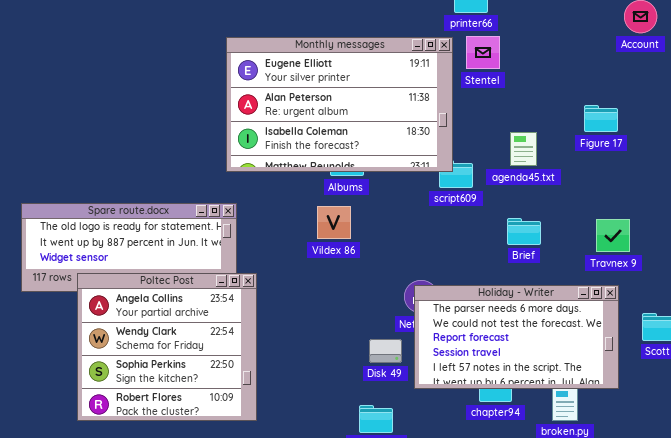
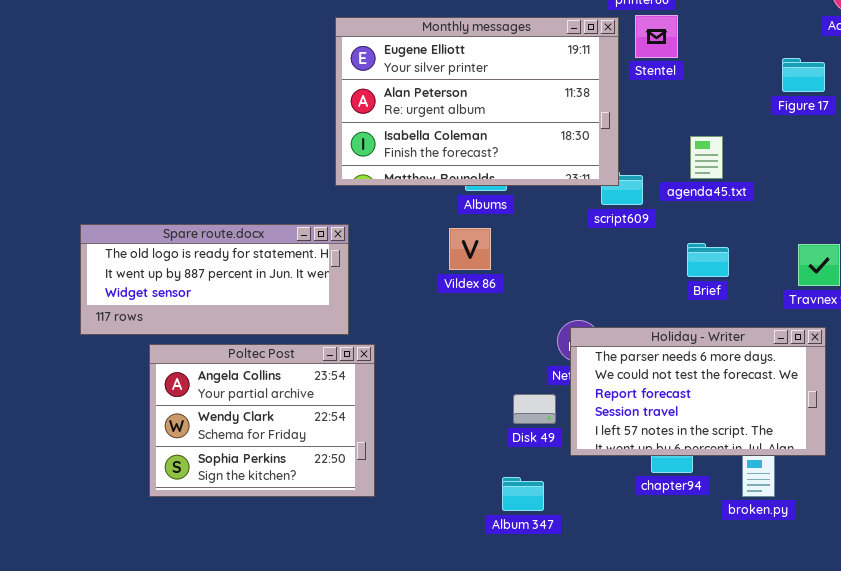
Figure 17: [584,105,618,132] -> [782,58,825,92], moved
Poltec Post: [77,273,257,421] -> [149,344,375,497], resized

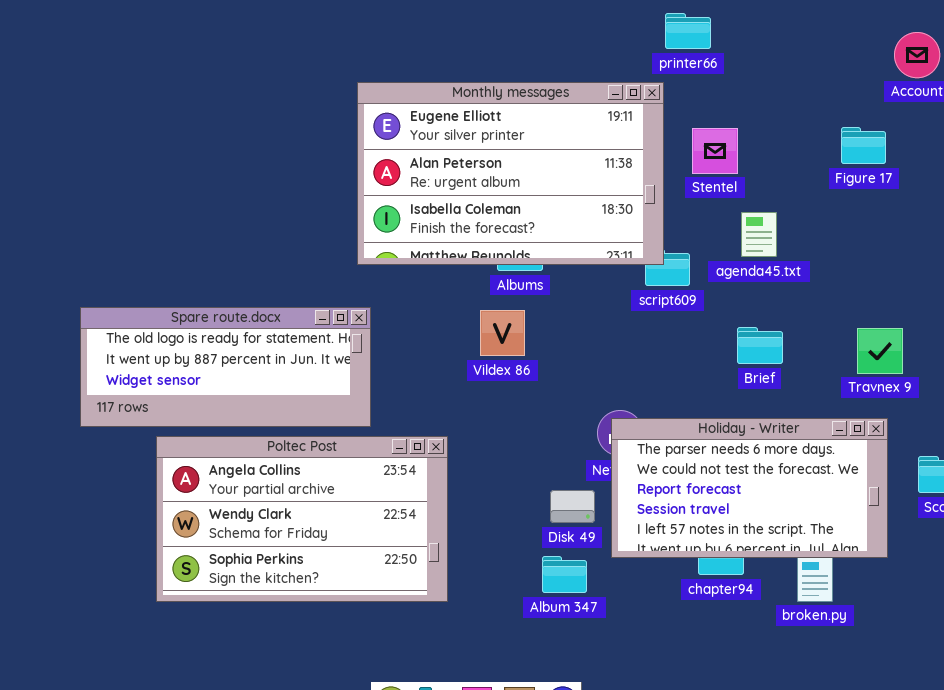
Stentel: [635,15,678,58] -> [692,128,738,174], moved
Poltec Post: [149,344,375,497] -> [156,436,448,602], resized
Album 347: [502,477,544,511] -> [542,556,587,593], moved

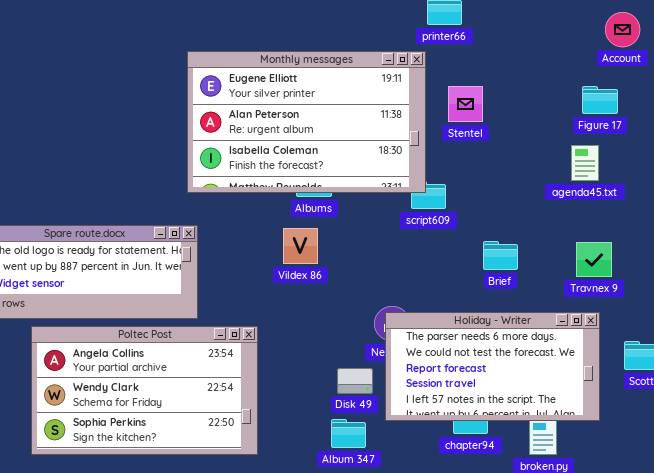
Figure 17: [841,127,886,164] -> [582,86,618,114], moved
agenda45.txt: [741,212,777,257] -> [571,145,599,181], moved

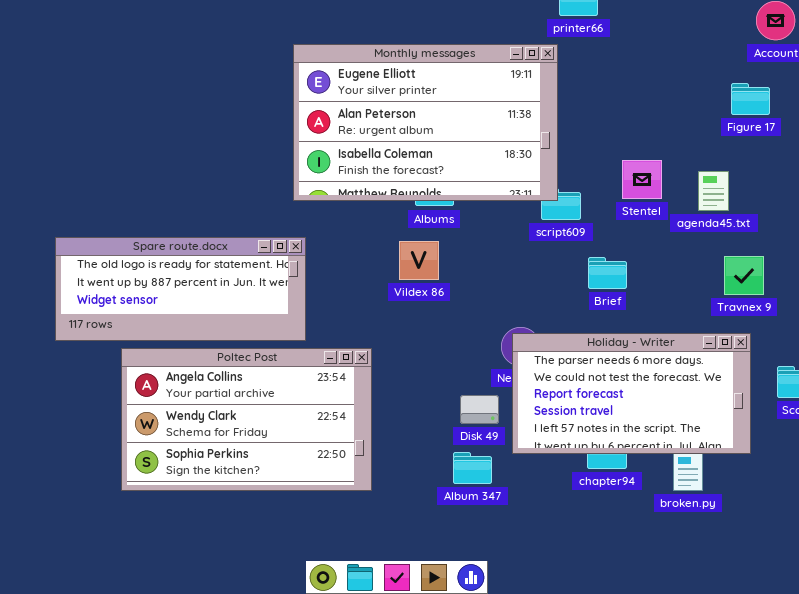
Stentel: [448,86,483,122] -> [622,160,662,199], moved
agenda45.txt: [571,145,599,181] -> [698,171,729,211], moved
Brief: [483,241,518,270] -> [588,257,627,289], moved

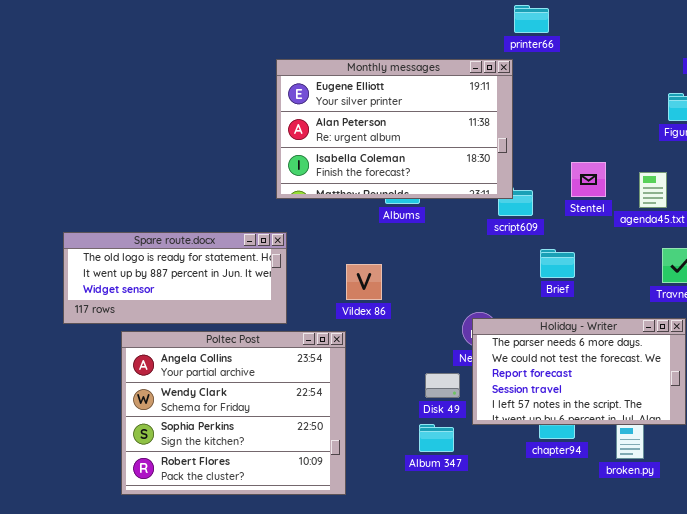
Vildex 86: [399,241,439,280] -> [346,264,382,300], moved
Poltec Post: [121,348,372,491] -> [121,331,346,495], resized

